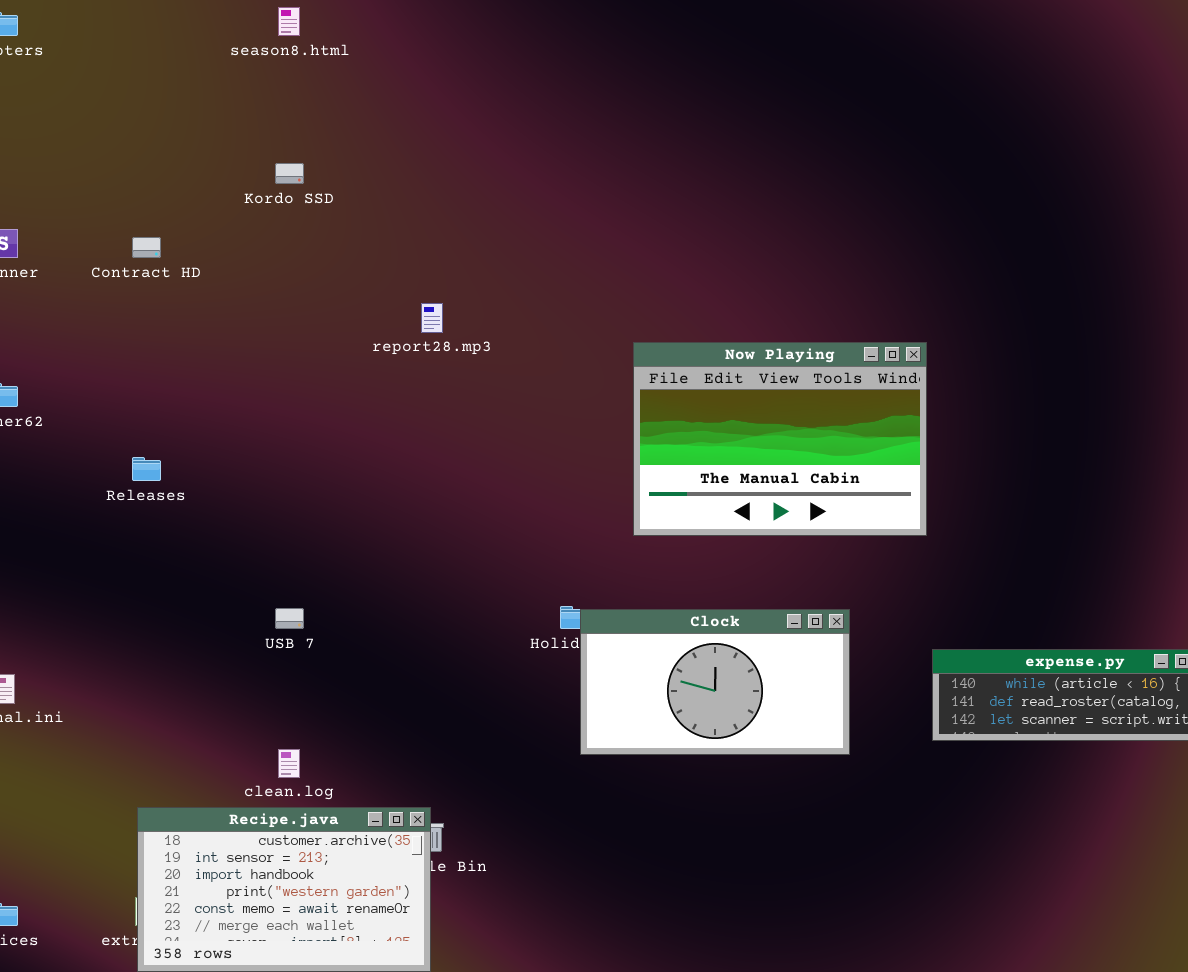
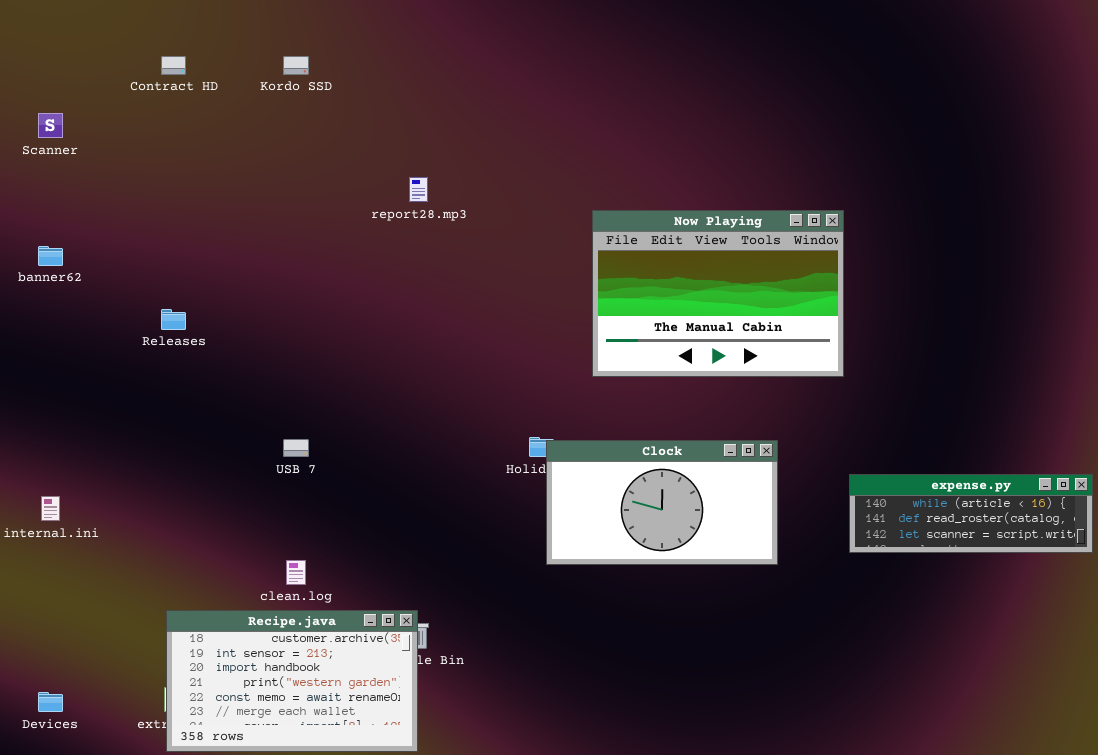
Contract HD: [132,237,161,258] -> [161,56,186,75], moved

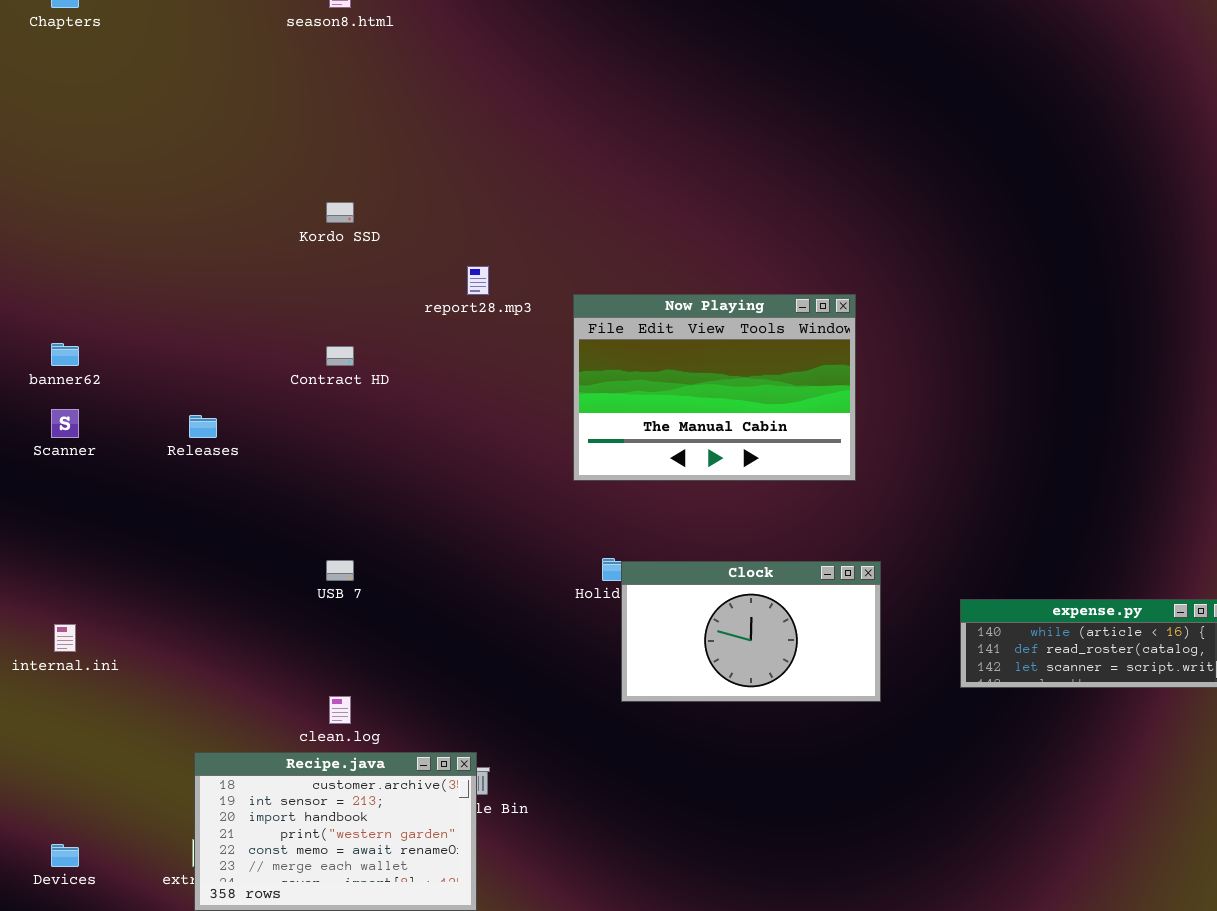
Contract HD: [161,56,186,75] -> [326,346,354,366], moved
Kordo SSD: [283,56,309,75] -> [326,202,354,223], moved
Scanner: [38,113,63,138] -> [51,409,79,438], moved
Now Playing: [592,210,844,377] -> [573,294,856,481], moved

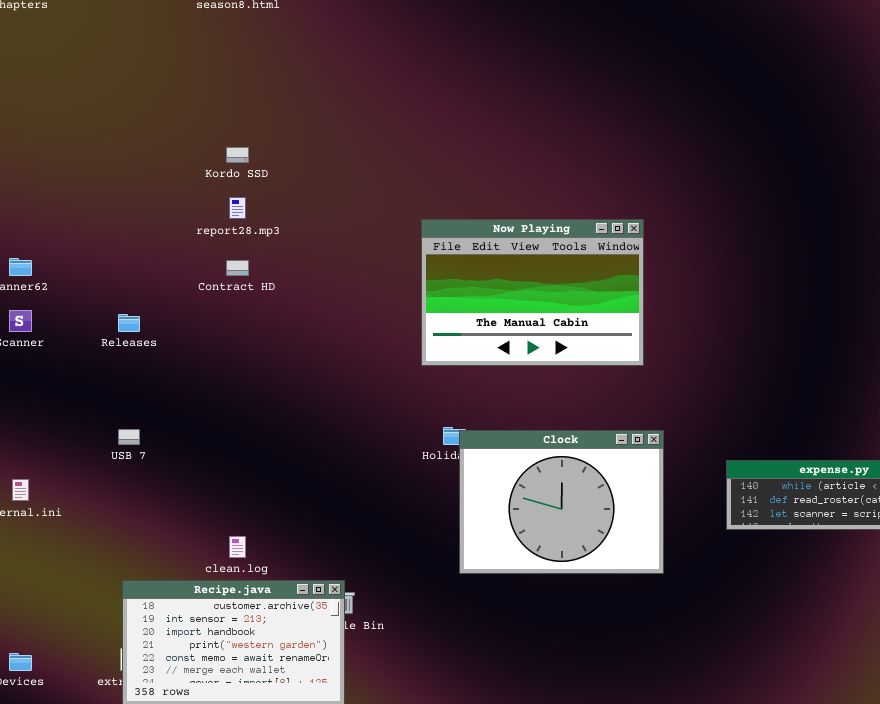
report28.mp3: [467,266,489,295] -> [229,197,246,219], moved
USB 7: [326,560,354,581] -> [118,429,140,445], moved
Clock: [621,561,881,702] -> [459,430,664,574], resized

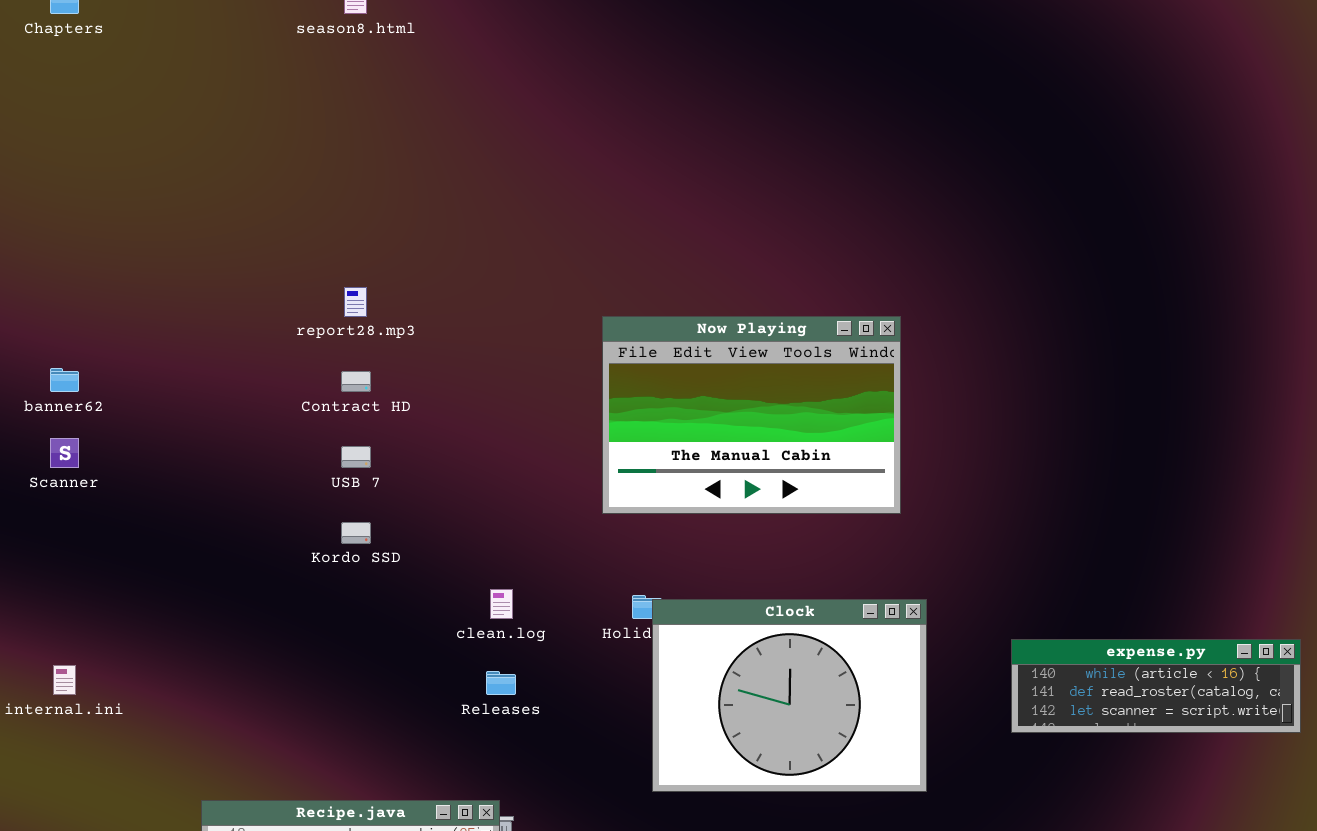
Kordo SSD: [226,147,249,163] -> [341,522,371,544], moved
Releases: [118,314,140,332] -> [486,671,516,695], moved
USB 7: [118,429,140,445] -> [341,446,371,468], moved
clean.log: [229,536,246,558] -> [490,589,513,619], moved

